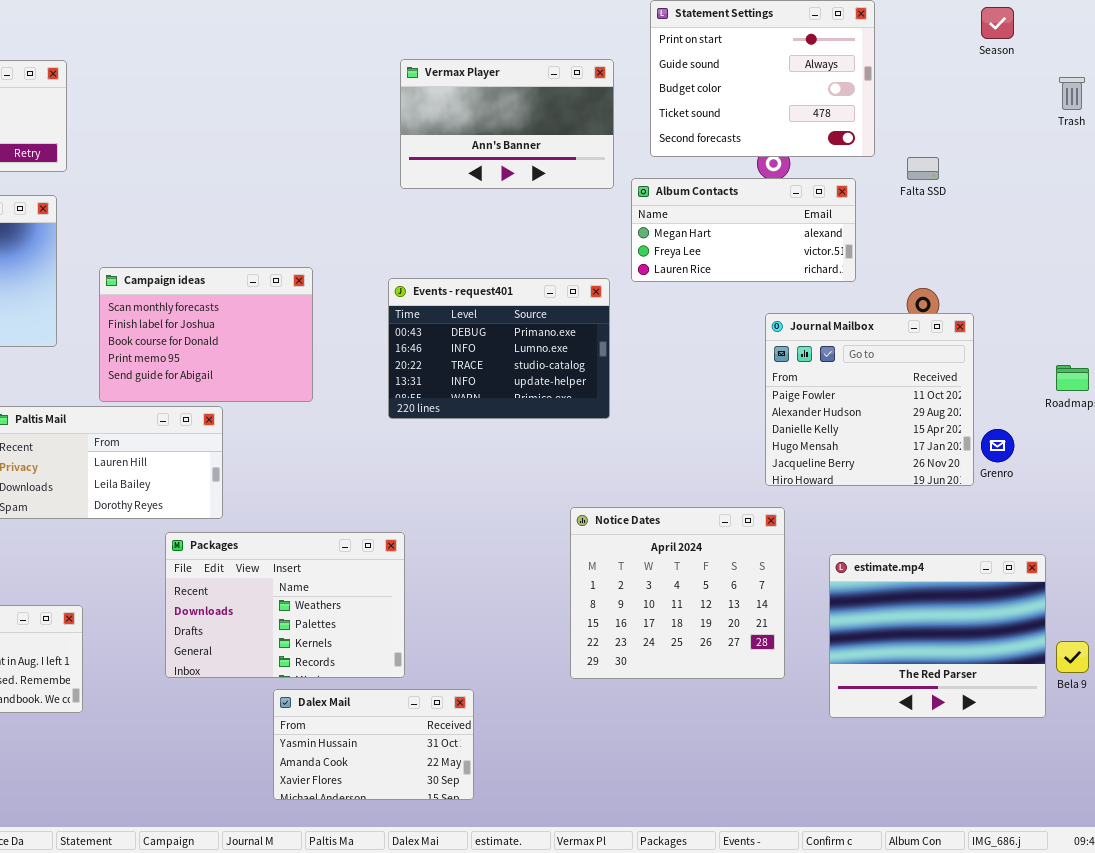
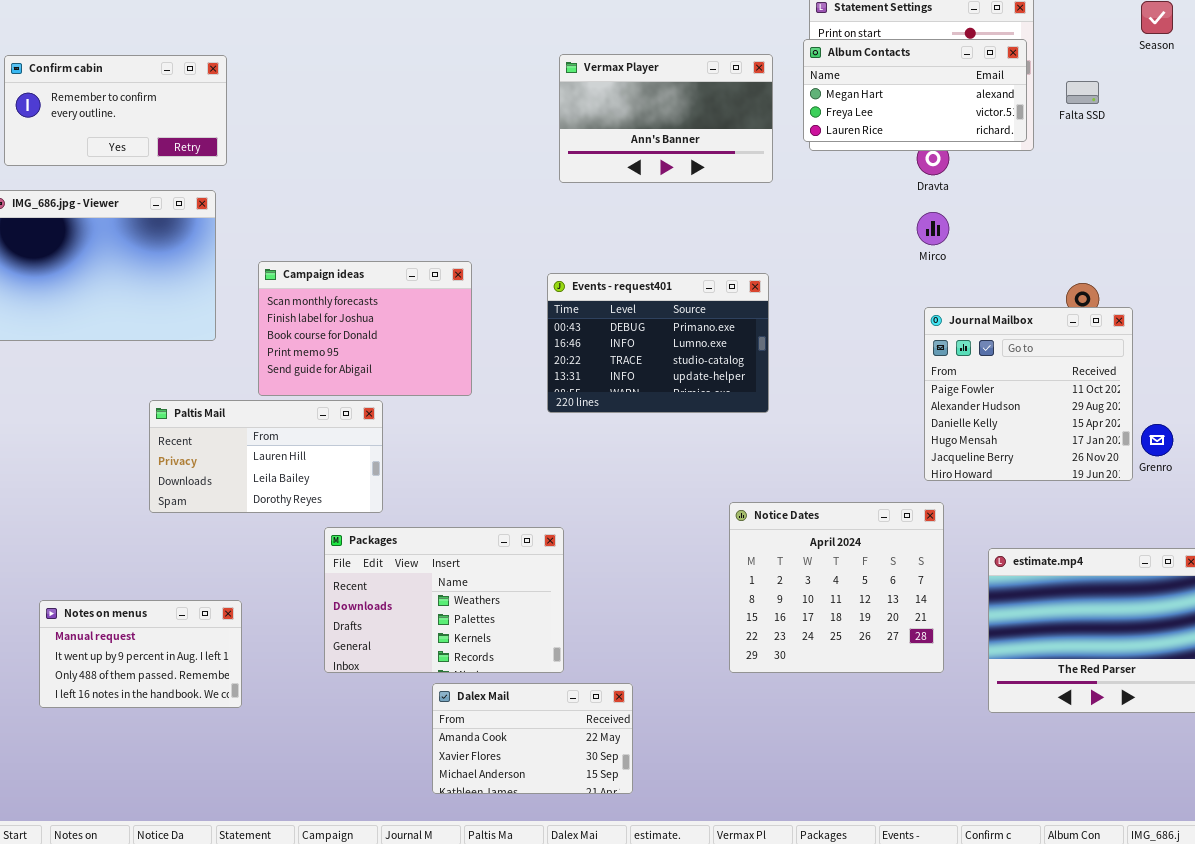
Falta SSD: [907,157,939,180] -> [1066,81,1099,104], moved
Album Contacts: [631,178,856,282] -> [803,39,1027,142], moved
Dalex Mail: [273,689,474,800] -> [432,683,633,794], scrolled down 1 row

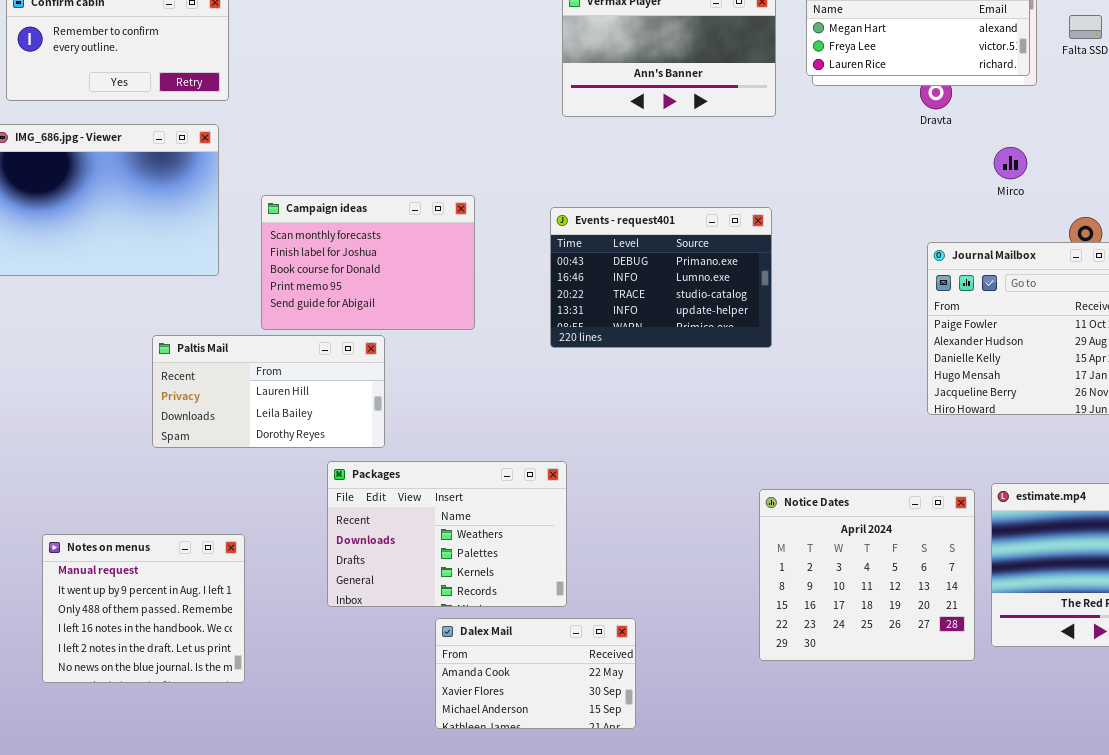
Mirco: [917,212,949,245] -> [994,147,1027,179], moved
Notice Dates: [729,502,944,673] -> [759,489,975,661], moved
Notes on menus: [39,600,242,708] -> [42,534,245,683], resized

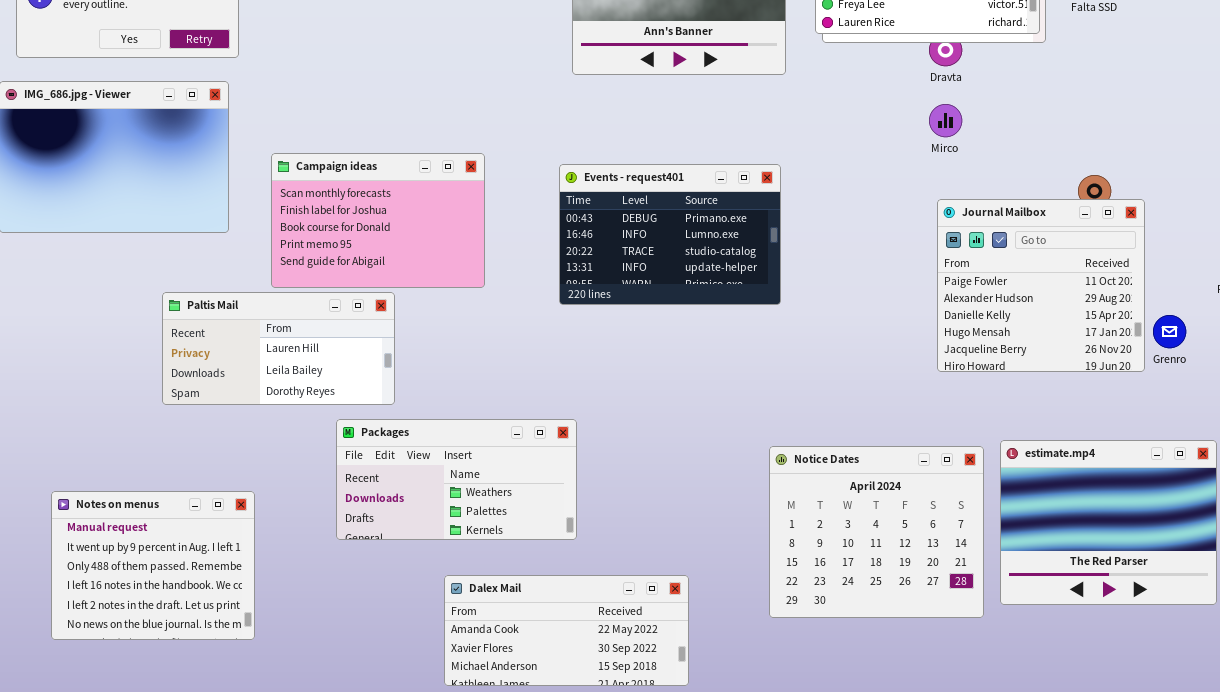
Mirco: [994,147,1027,179] -> [929,104,962,137], moved
Packages: [327,461,567,607] -> [336,419,577,540], resized
Dalex Mail: [435,618,636,729] -> [444,575,689,686], resized

